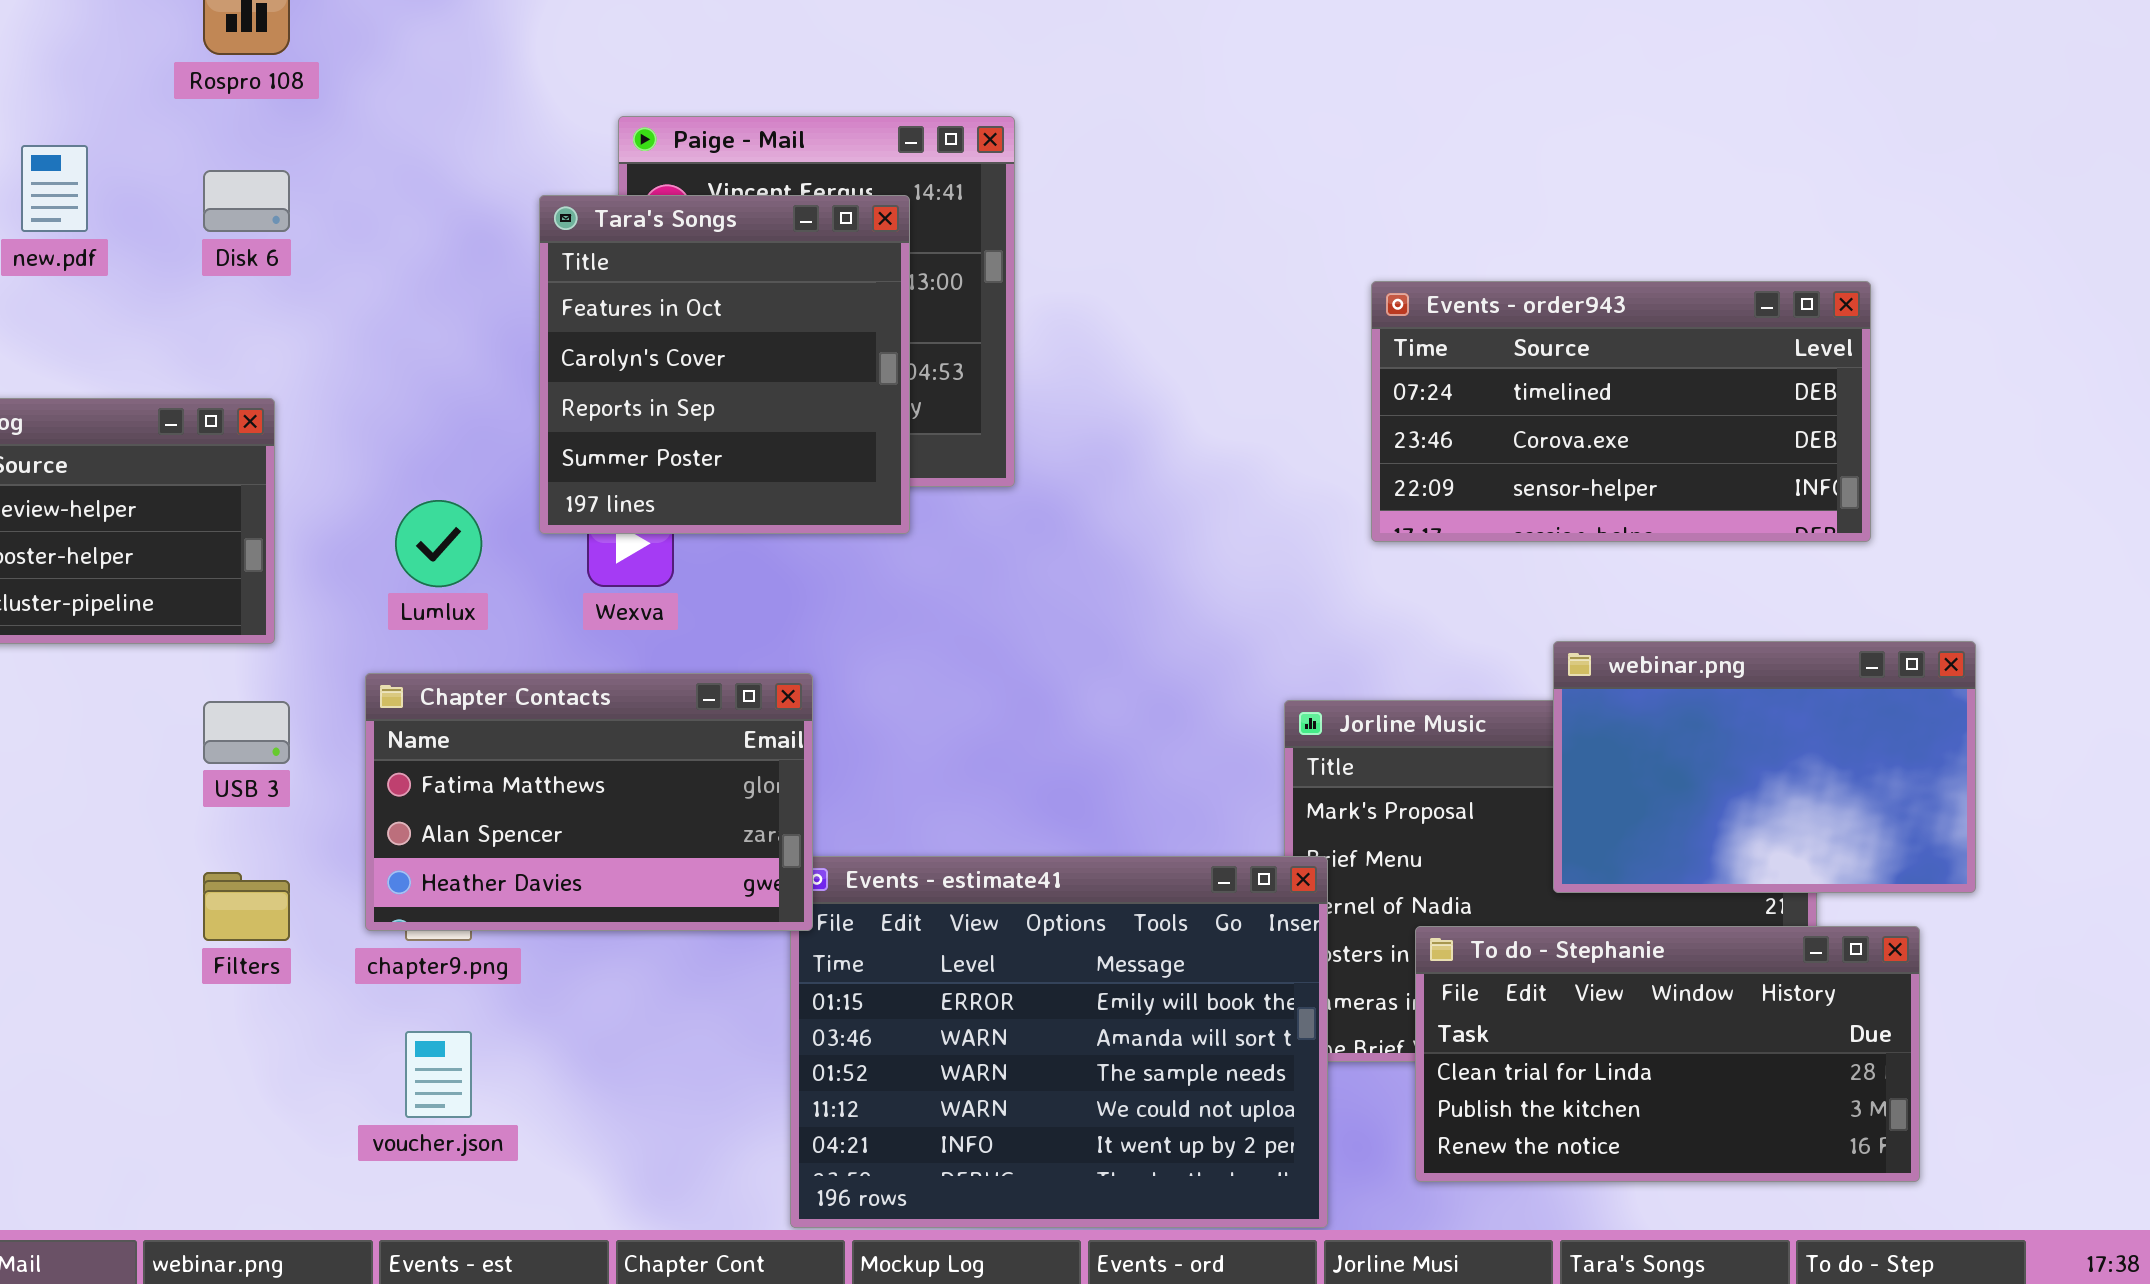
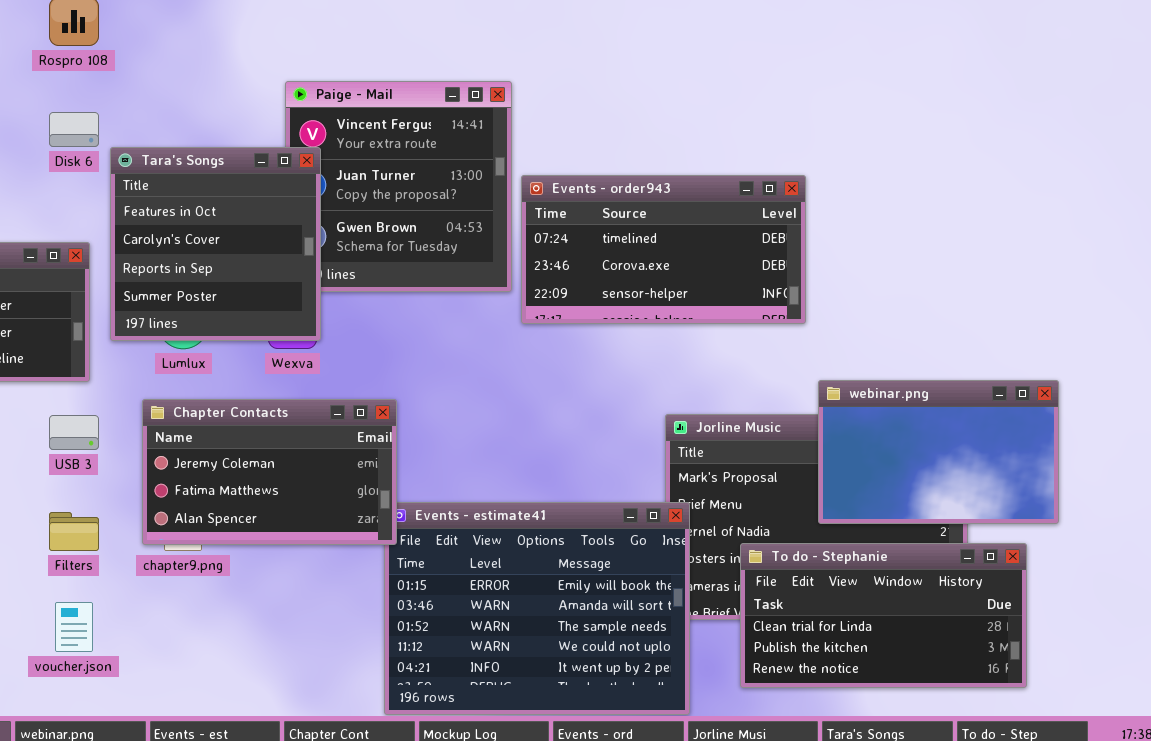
Tara's Songs: [539,195,910,534] -> [110,147,321,341], moved
Events - order943: [1371,281,1871,542] -> [521,175,806,324], moved
Chapter Contacts: [365,673,813,931] -> [142,399,397,545], scrolled up 1 row
voucher.json: [405,1031,472,1118] -> [55,602,93,652], moved

